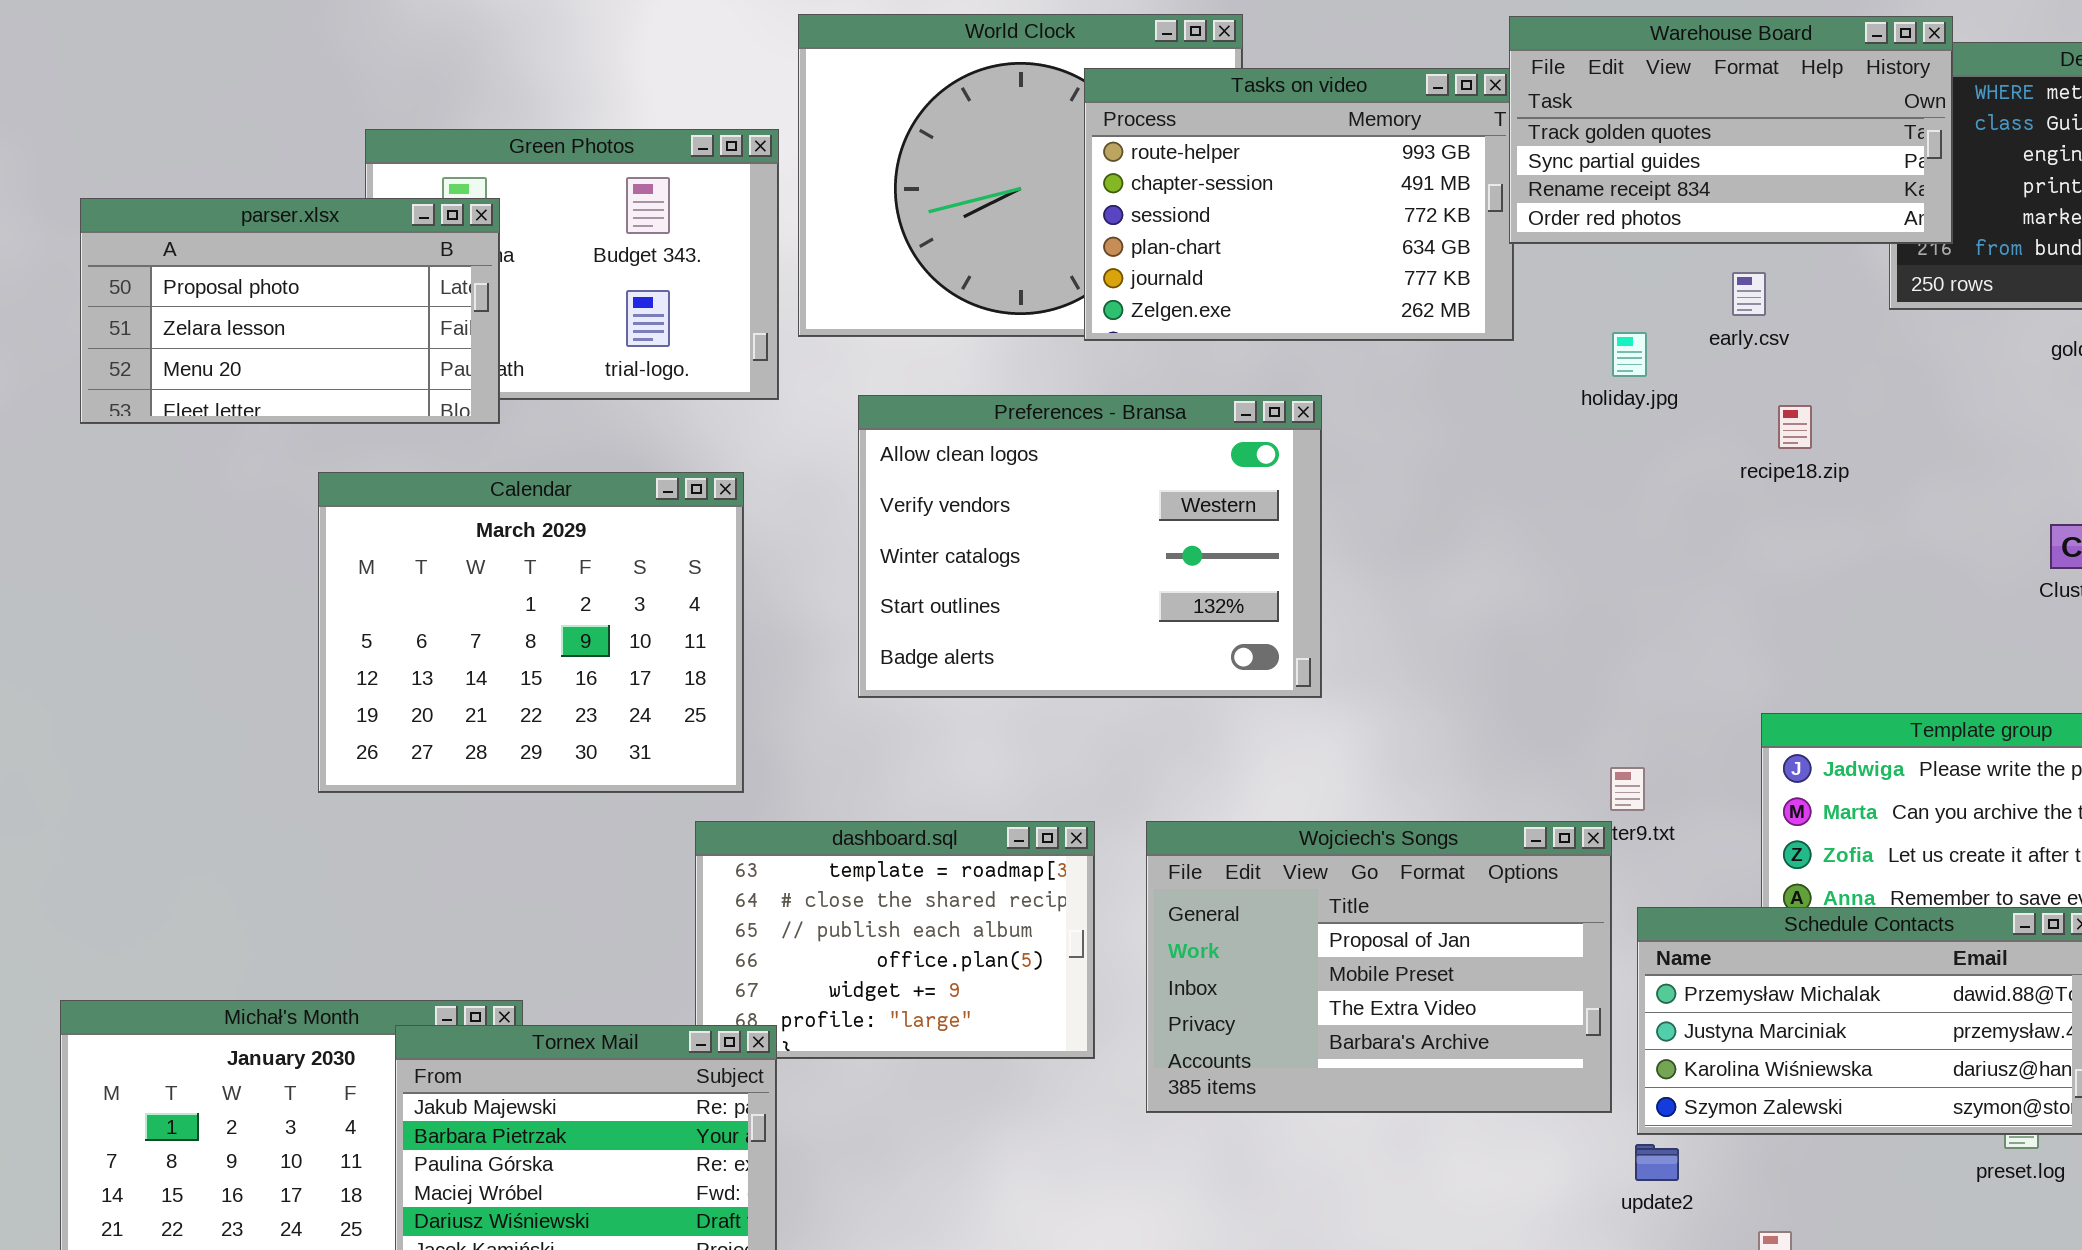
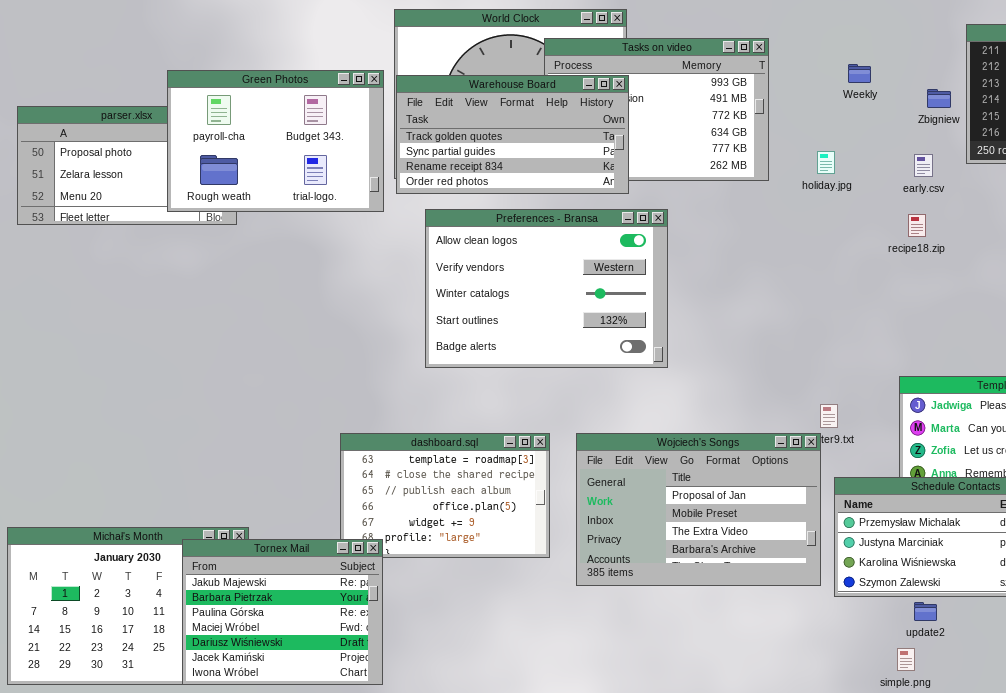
Warehouse Board: [1509,16,1953,244] -> [396,75,629,194], moved
Green Photos: [365,129,779,400] -> [167,70,384,212], raised
early.csv: [1732,272,1766,316] -> [914,154,933,177], moved
holiday.jpg: [1612,332,1647,377] -> [817,151,835,174], moved
Calendar: [318,472,744,793] -> none, closed
update2: [1635,1144,1679,1181] -> [914,602,937,621], moved

